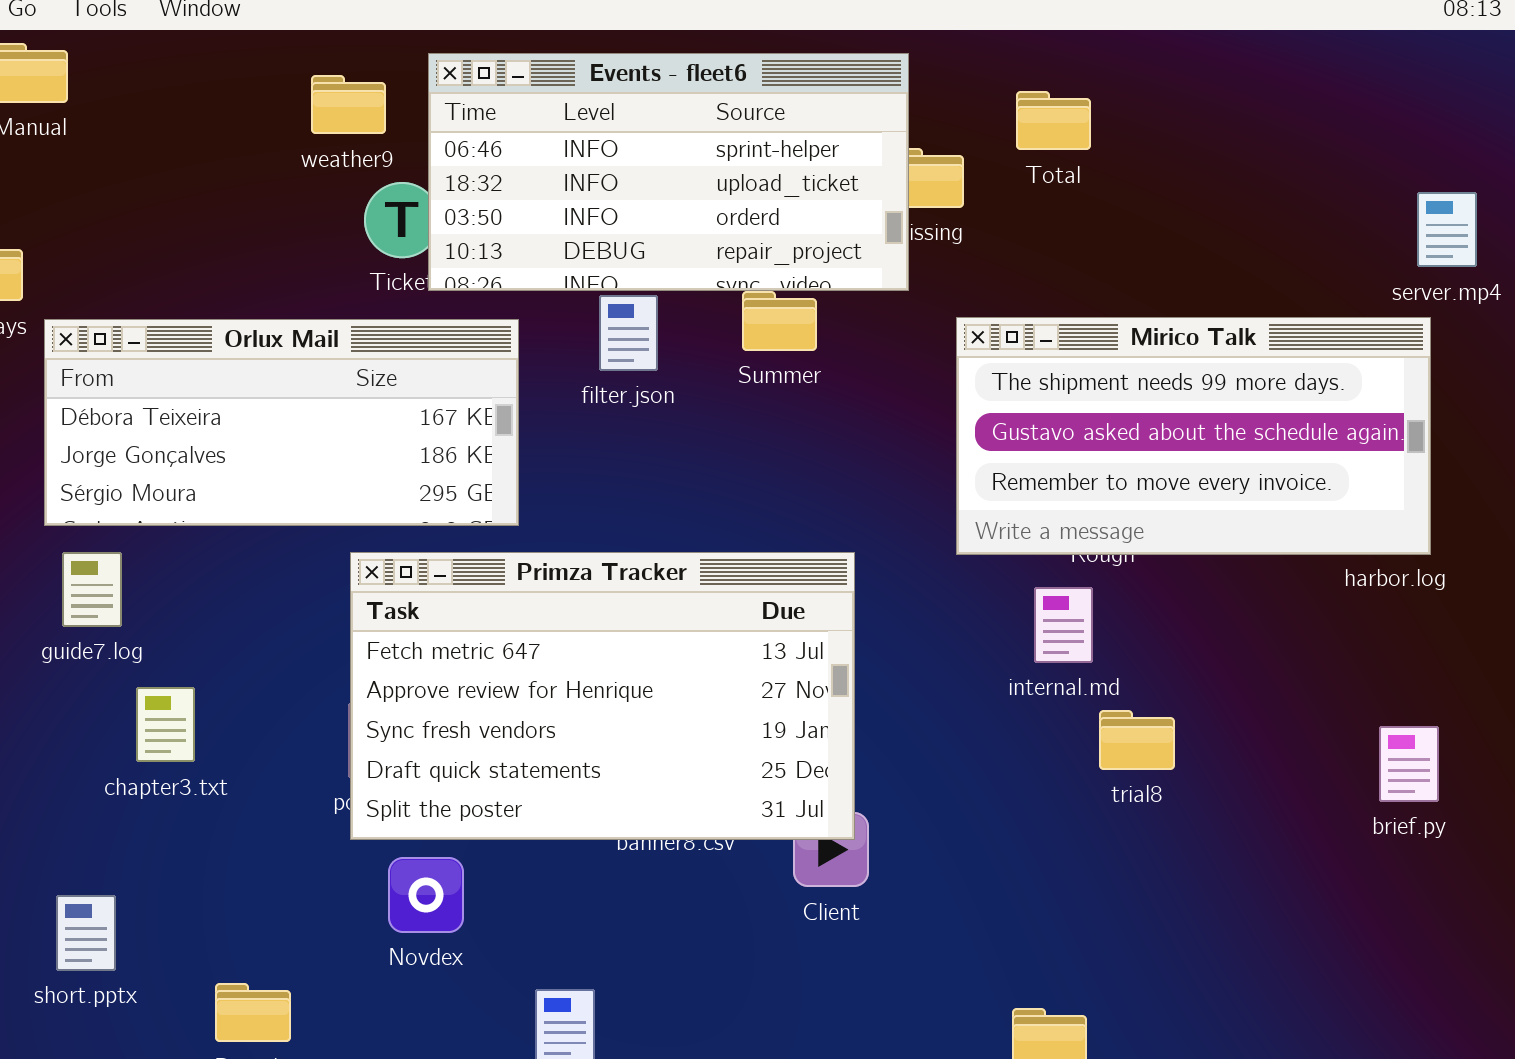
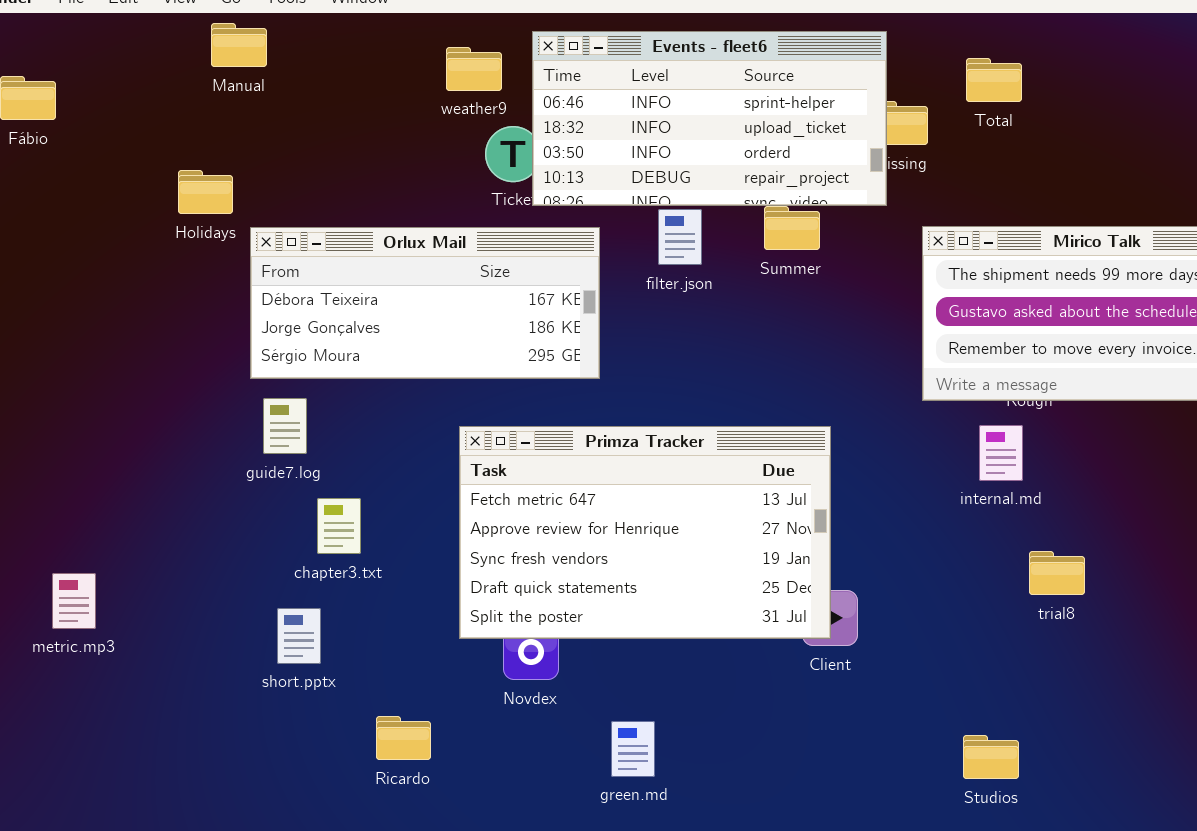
Primza Tracker: [350,552,855,840] -> [459,426,831,639], moved
trial8: [1099,710,1175,770] -> [1029,551,1085,595], moved
short.pptx: [56,895,116,971] -> [277,608,321,664], moved

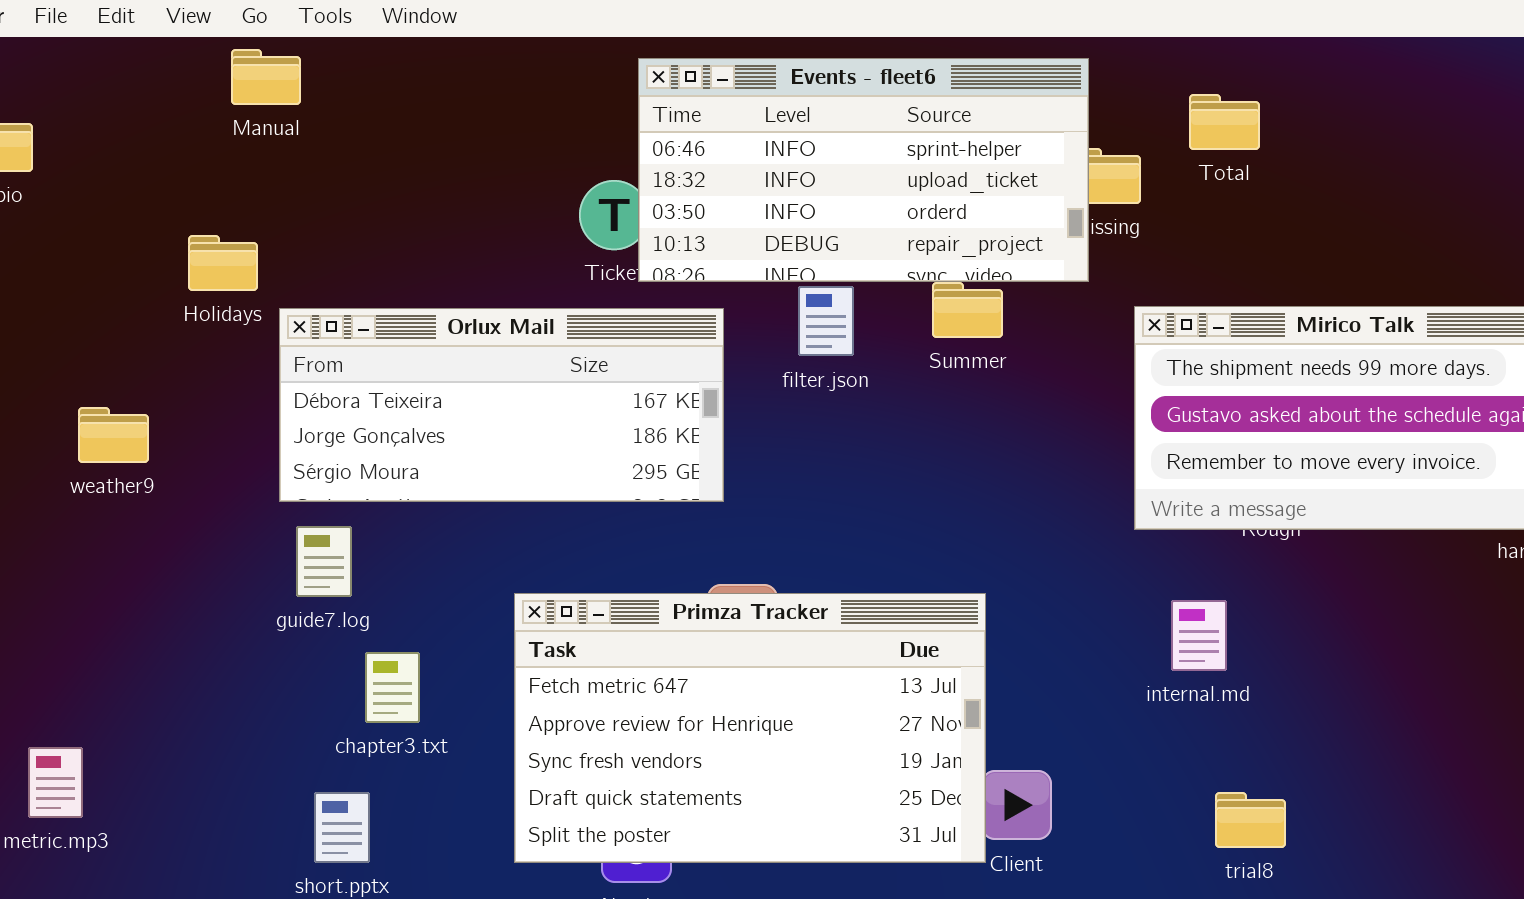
weather9: [446,47,502,91] -> [78,407,149,463], moved
internal.md: [979,425,1023,481] -> [1171,600,1227,671], moved
Primza Tracker: [459,426,831,639] -> [514,593,986,863], moved
trial8: [1029,551,1085,595] -> [1215,792,1286,848], moved

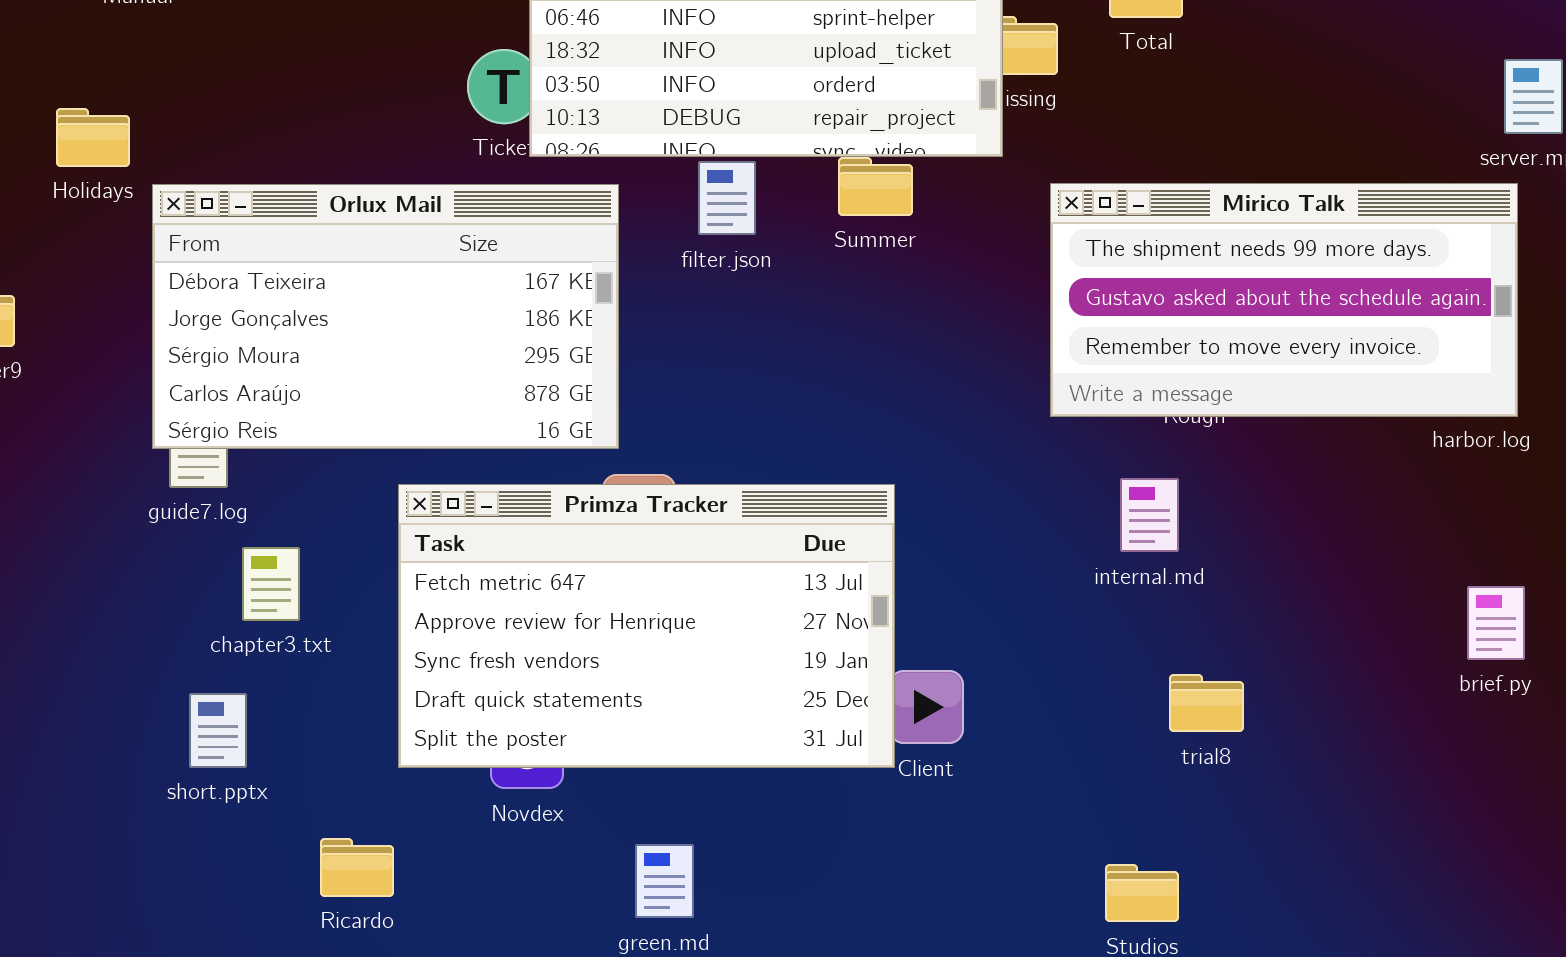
Orlux Mail: [279,308,724,502] -> [152,184,619,449], resized
internal.md: [1171,600,1227,671] -> [1120,478,1179,552], moved
trial8: [1215,792,1286,848] -> [1169,674,1244,732], moved

